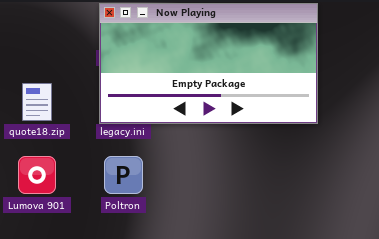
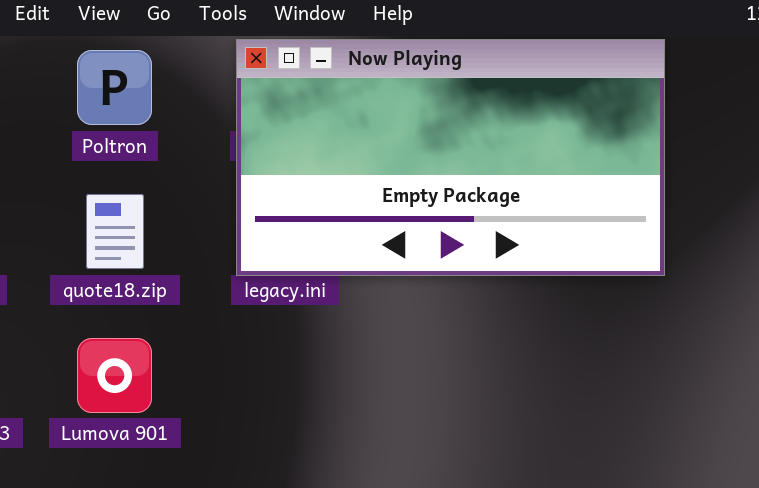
Poltron: [104,156,143,194] -> [77,50,152,125], moved

